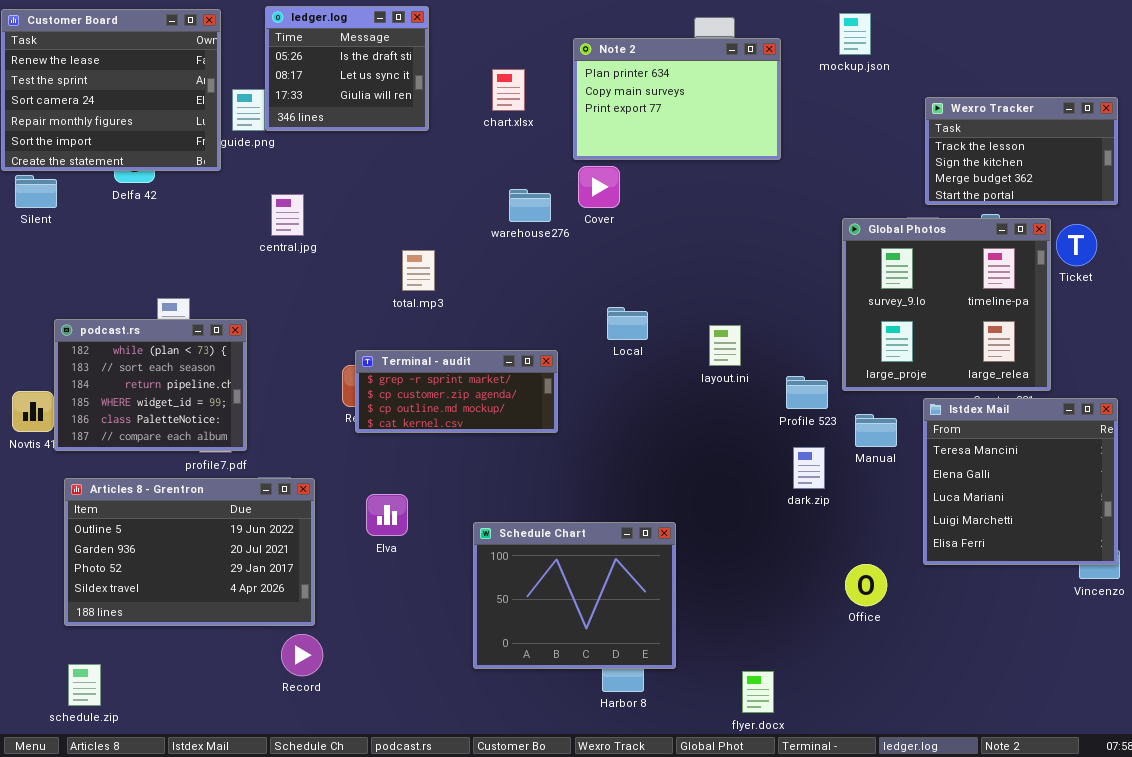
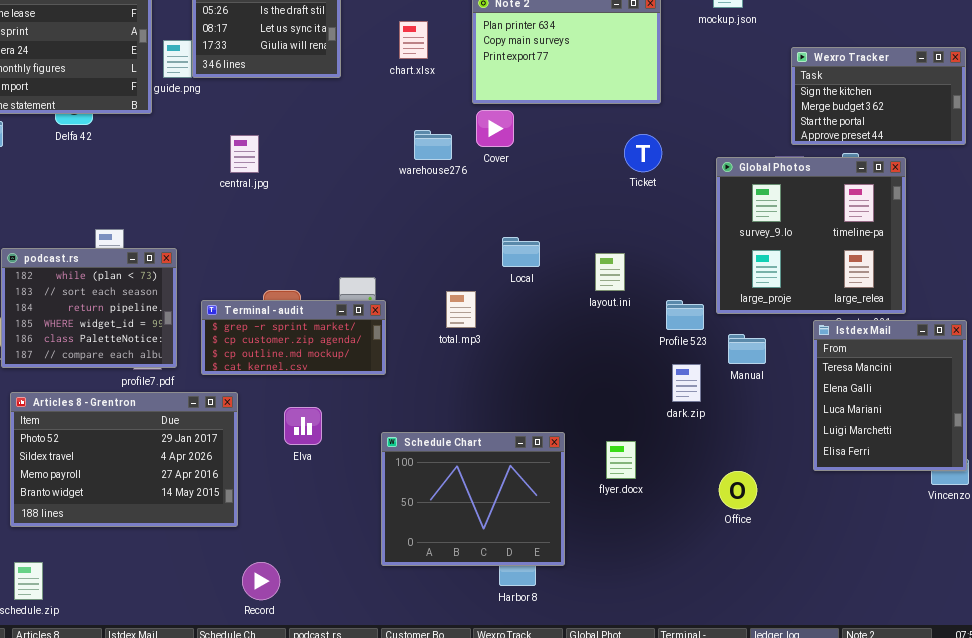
Wexro Tracker: [925,97,1118,205] -> [791,47,966,145], scrolled down 1 row
central.jpg: [271,194,304,236] -> [230,135,259,173], moved
Ticket: [1056,224,1097,266] -> [624,134,662,172], moved
total.mp3: [402,250,435,291] -> [446,291,476,328], moved
Terminal - audit: [355,350,558,433] -> [201,300,386,375], moved
Istdex Mail: [923,398,1118,565] -> [813,320,967,471], resized
Articles 8 - Grentron: [64,478,315,626] -> [10,392,238,527], scrolled down 2 rows
Record: [281,634,323,676] -> [242,562,280,600], moved
flyer.docx: [742,671,774,713] -> [606,441,636,479], moved

